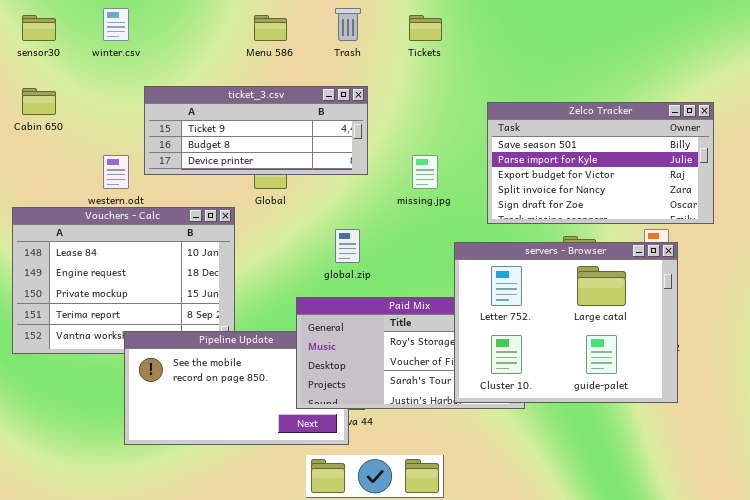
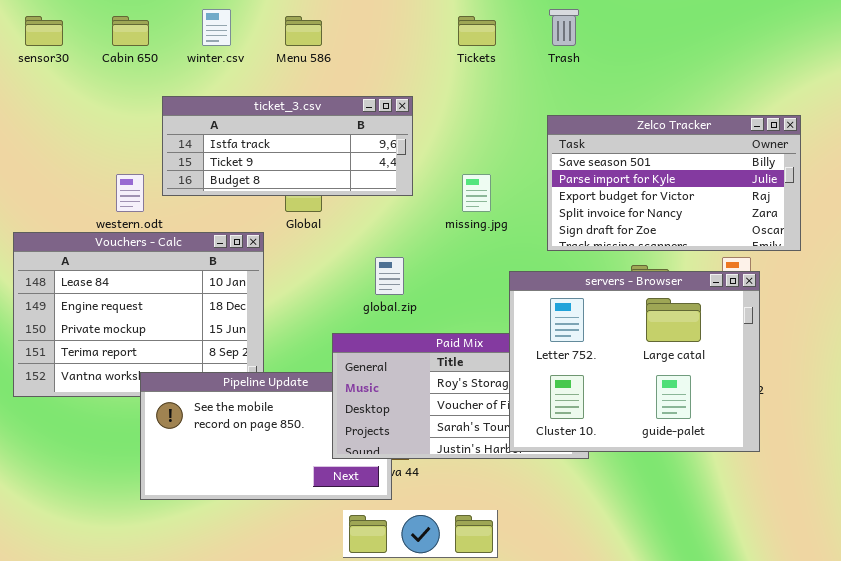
winter.csv: [103,8,129,41] -> [202,9,231,46], moved
Trash: [335,8,361,41] -> [549,9,579,46], moved
ticket_3.csv: [144,86,368,175] -> [162,96,413,196], scrolled up 1 row
Cabin 650: [22,88,56,115] -> [112,16,149,46], moved

